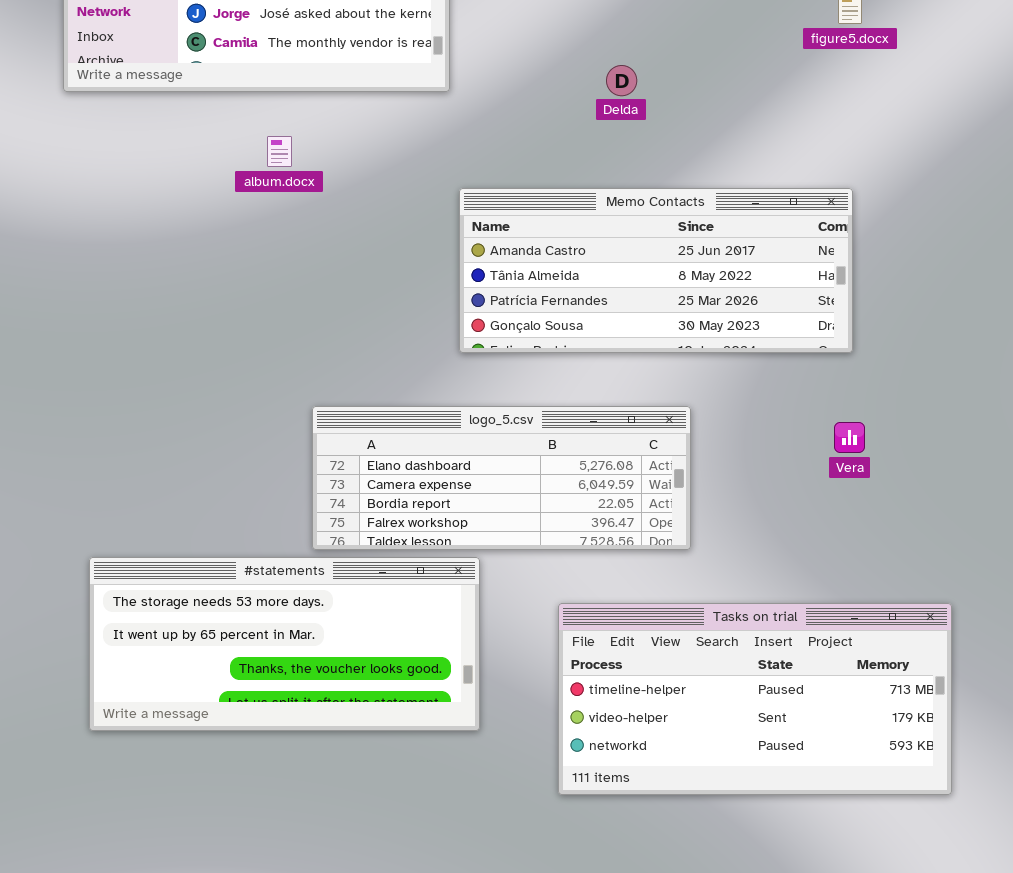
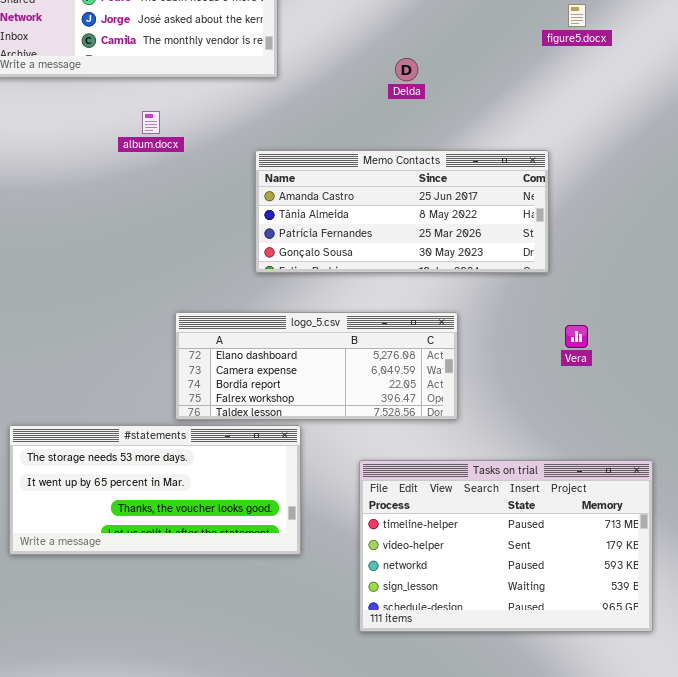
Memo Contacts: [459,188,853,353] -> [255,150,549,273], moved
Tasks on trial: [558,603,952,795] -> [359,460,653,632], resized

